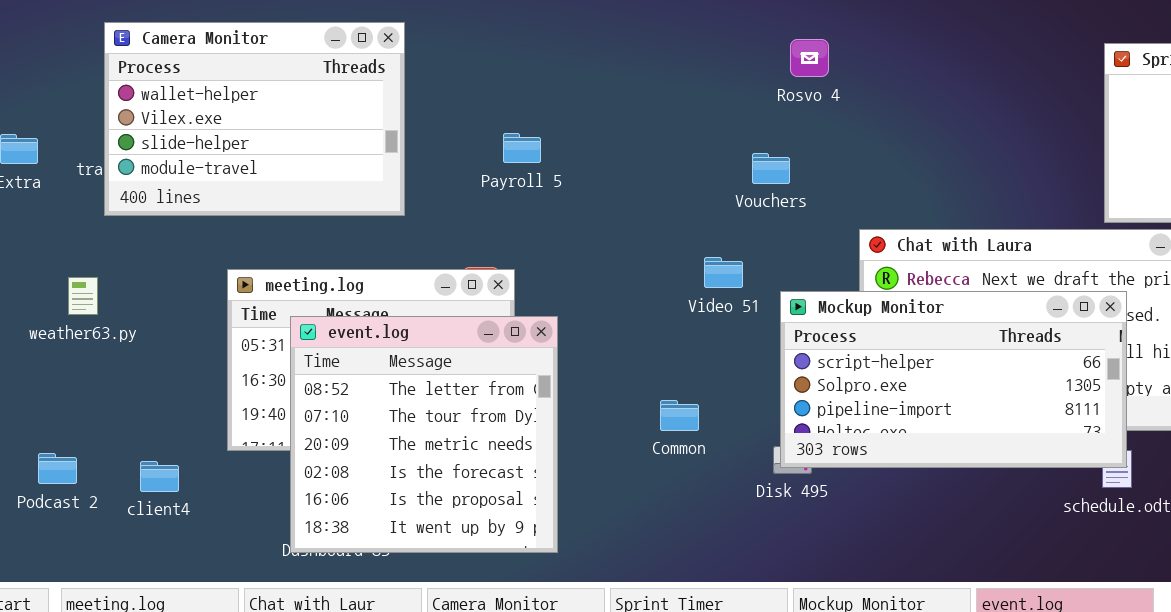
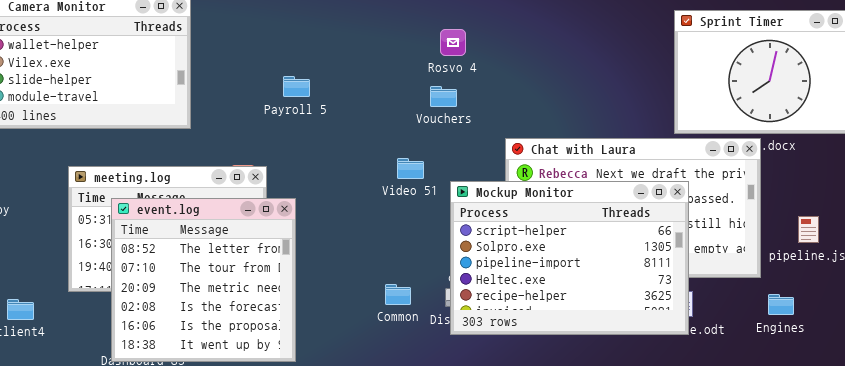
Rosvo 4: [790,39,829,77] -> [440,29,466,56], moved
Payroll 5: [503,133,541,163] -> [283,76,310,97], moved
Mockup Monitor: [780,291,1127,468] -> [450,181,689,335], resized
Common: [660,400,699,431] -> [385,284,411,305], moved

